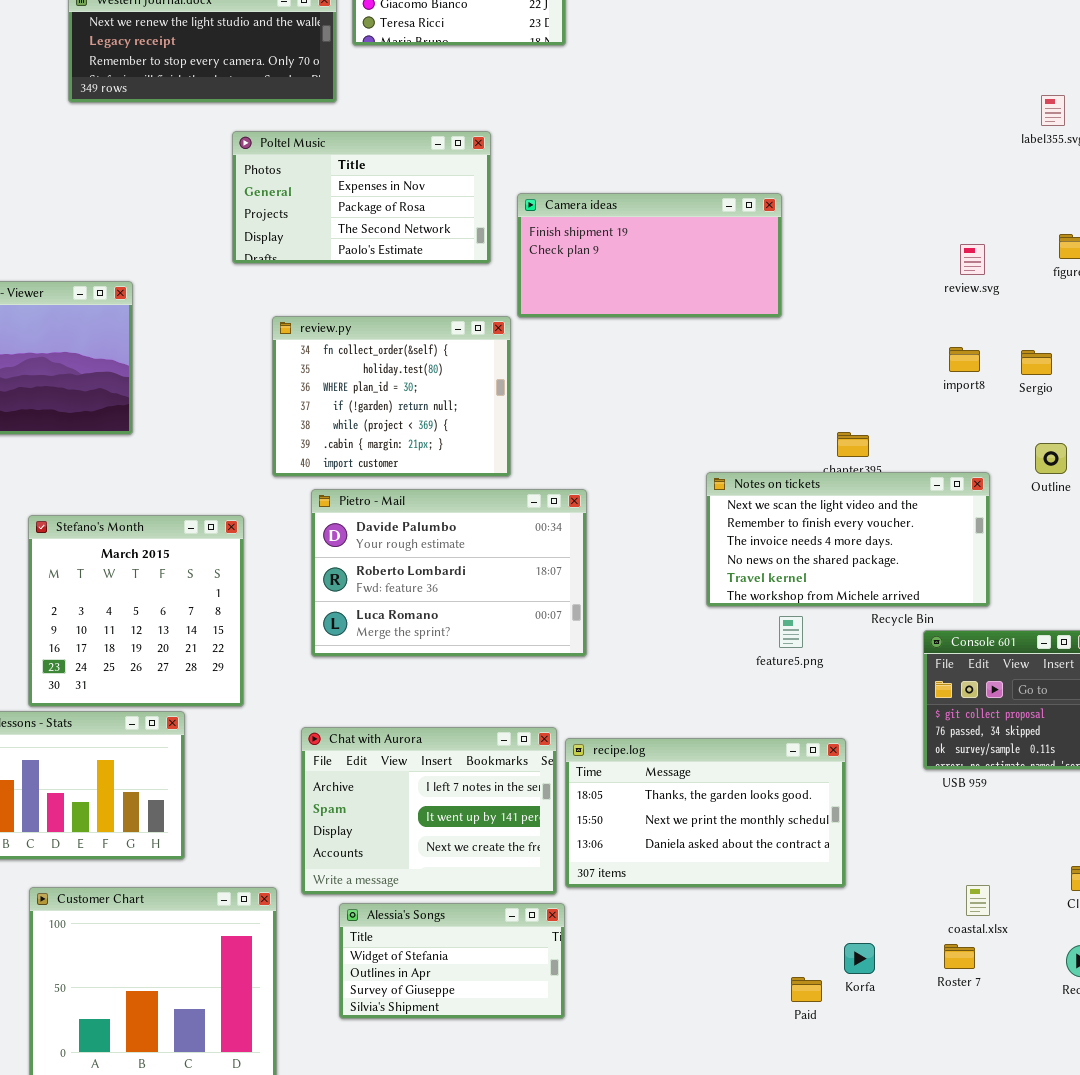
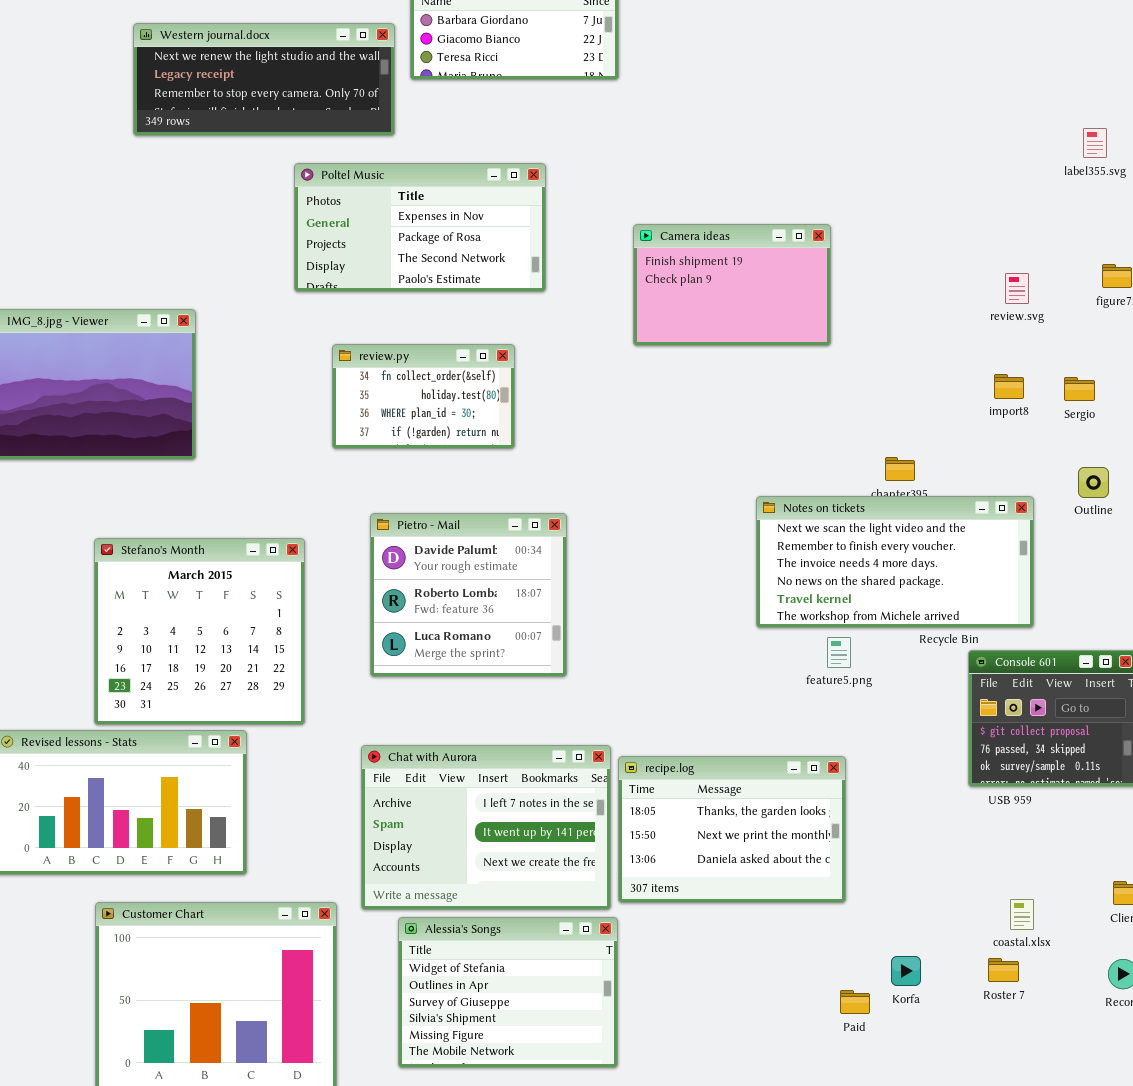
Camera ideas: [517,193,782,318] -> [633,224,831,346], resized
review.py: [272,316,511,477] -> [332,344,515,449], resized
Pietro - Mail: [311,489,587,657] -> [370,513,567,677], resized
recipe.log: [565,738,846,888] -> [618,756,846,903], resized
Alessia's Songs: [339,903,565,1019] -> [398,917,618,1068], resized

